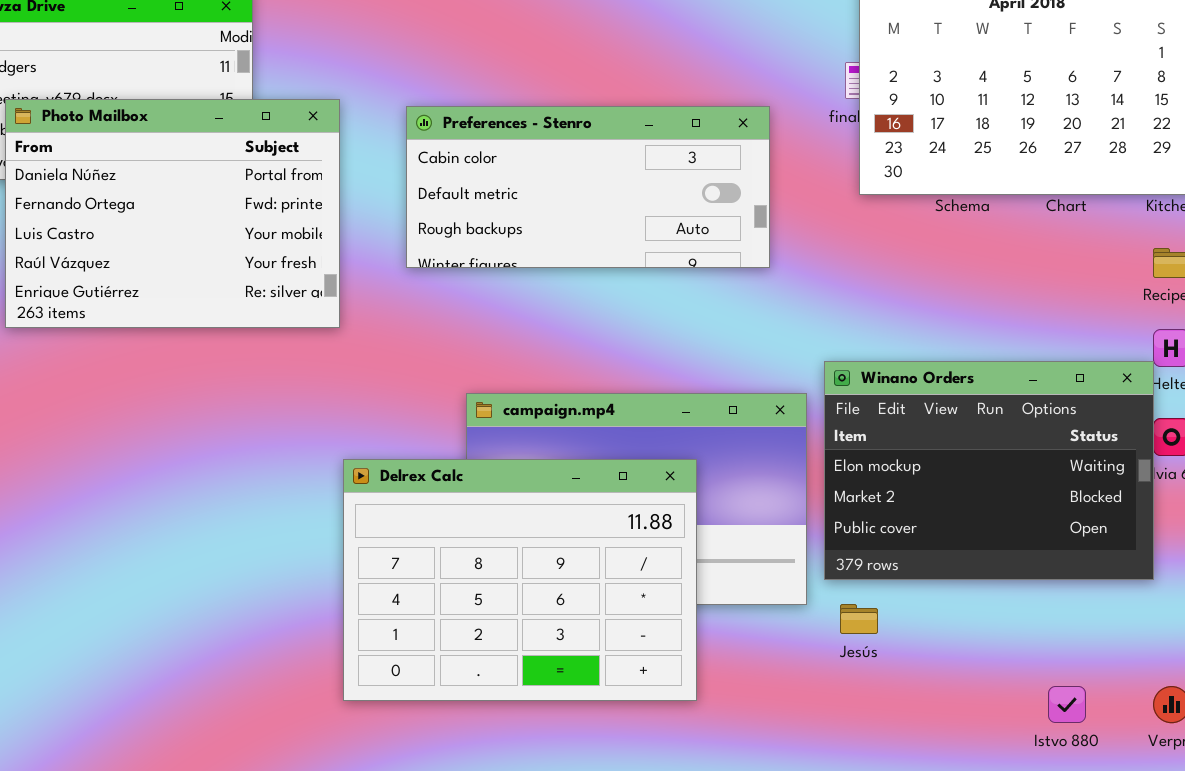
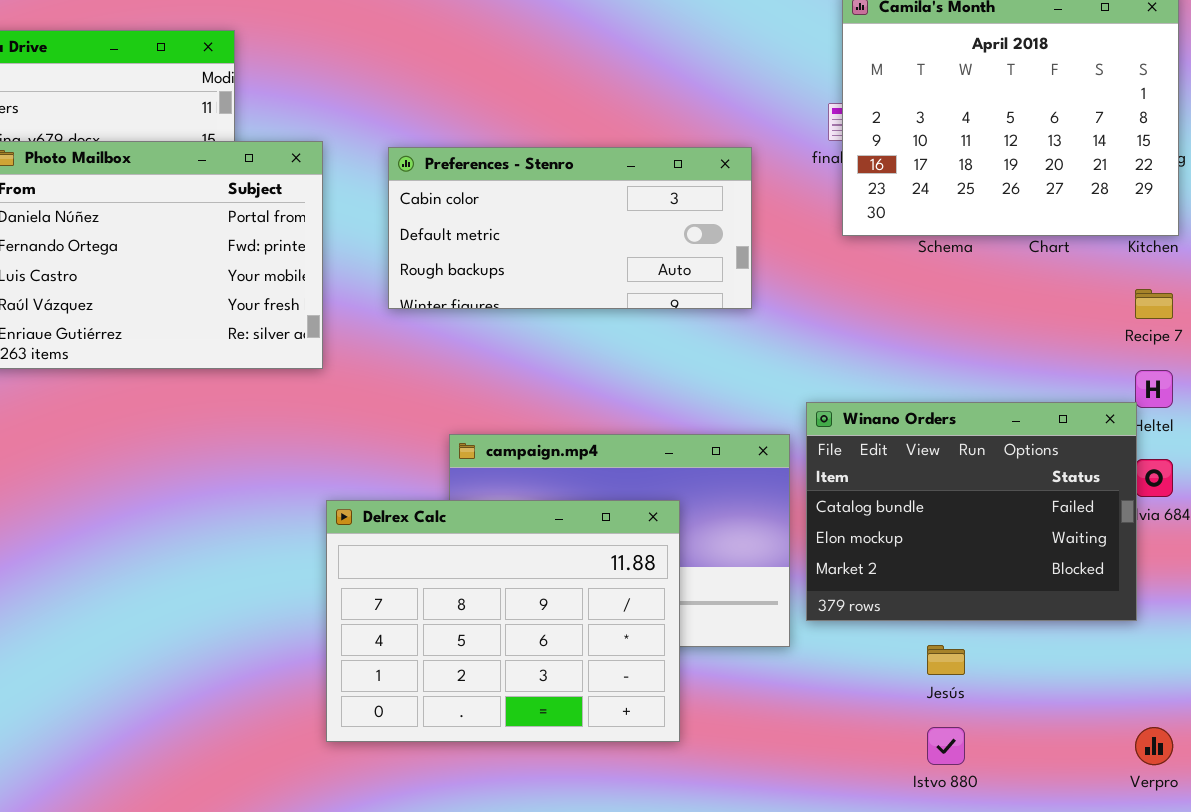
Winano Orders: [824,361,1154,580] -> [806,402,1137,621], scrolled up 1 row
Jesús: [840,604,878,634] -> [927,645,965,675], moved
Istvo 880: [1048,686,1086,723] -> [927,727,965,765], moved

